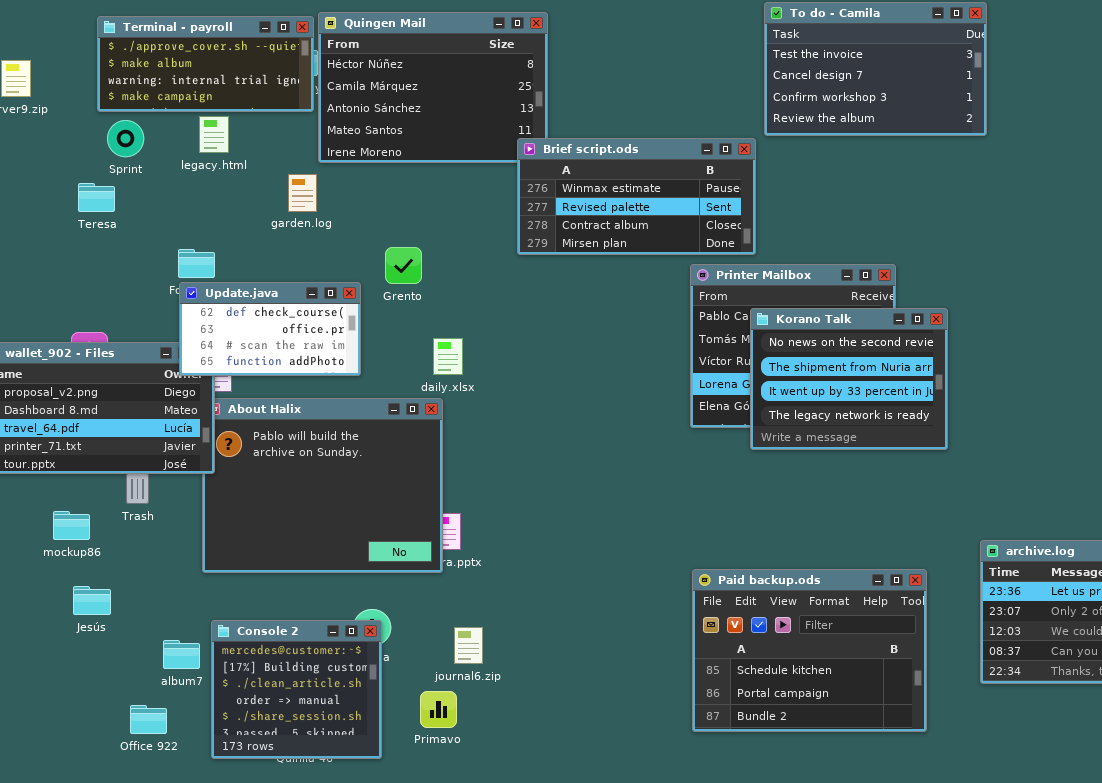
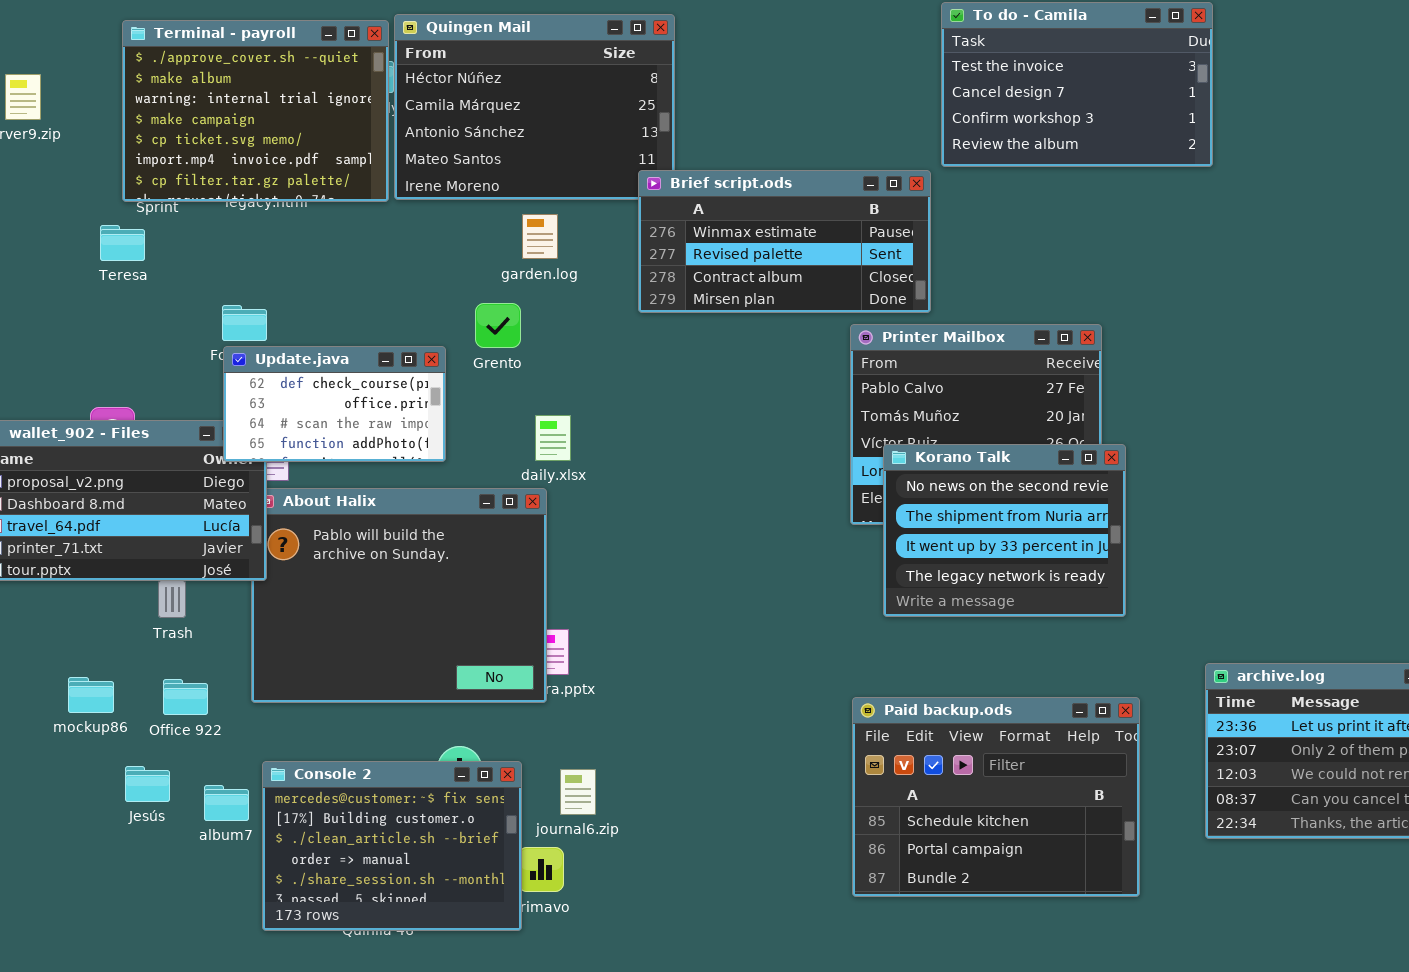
Terminal - payroll: [97,16,314,112] -> [122,20,389,202], resized
garden.log: [288,174,317,212] -> [522,214,558,259], moved
Korano Talk: [750,308,948,450] -> [883,444,1126,617], moved
mockup86: [53,511,90,540] -> [68,677,114,713], moved
Jesús: [73,586,111,615] -> [125,766,170,802], moved
Console 2: [211,620,382,759] -> [262,761,522,931], resized
Office 922: [130,705,167,734] -> [163,679,208,715], moved

